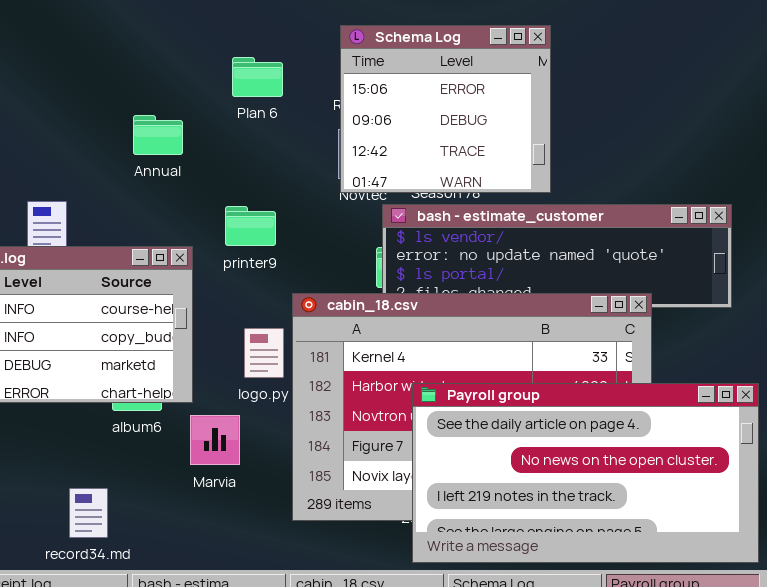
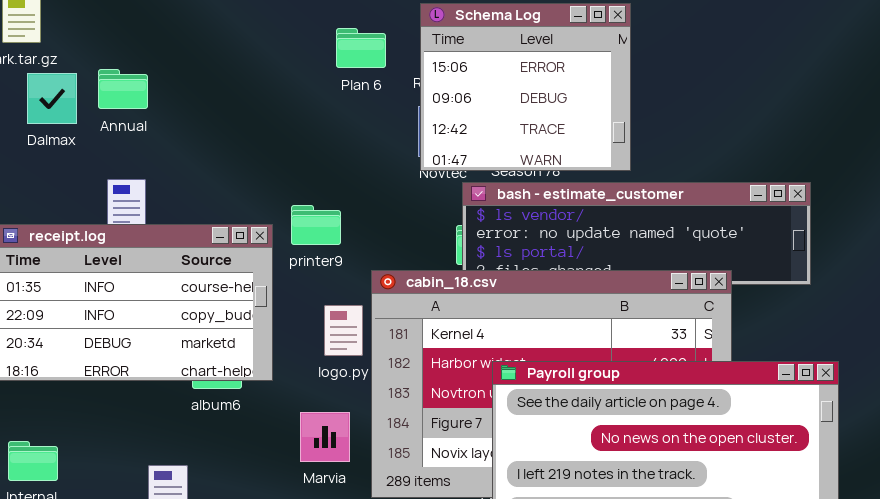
Plan 6: [232,57,283,97] -> [336,28,386,68], moved
Annual: [133,115,183,155] -> [98,69,148,109], moved
printer9: [225,206,276,246] -> [291,205,341,245], moved
Marvia: [190,415,240,465] -> [300,412,350,462], moved

